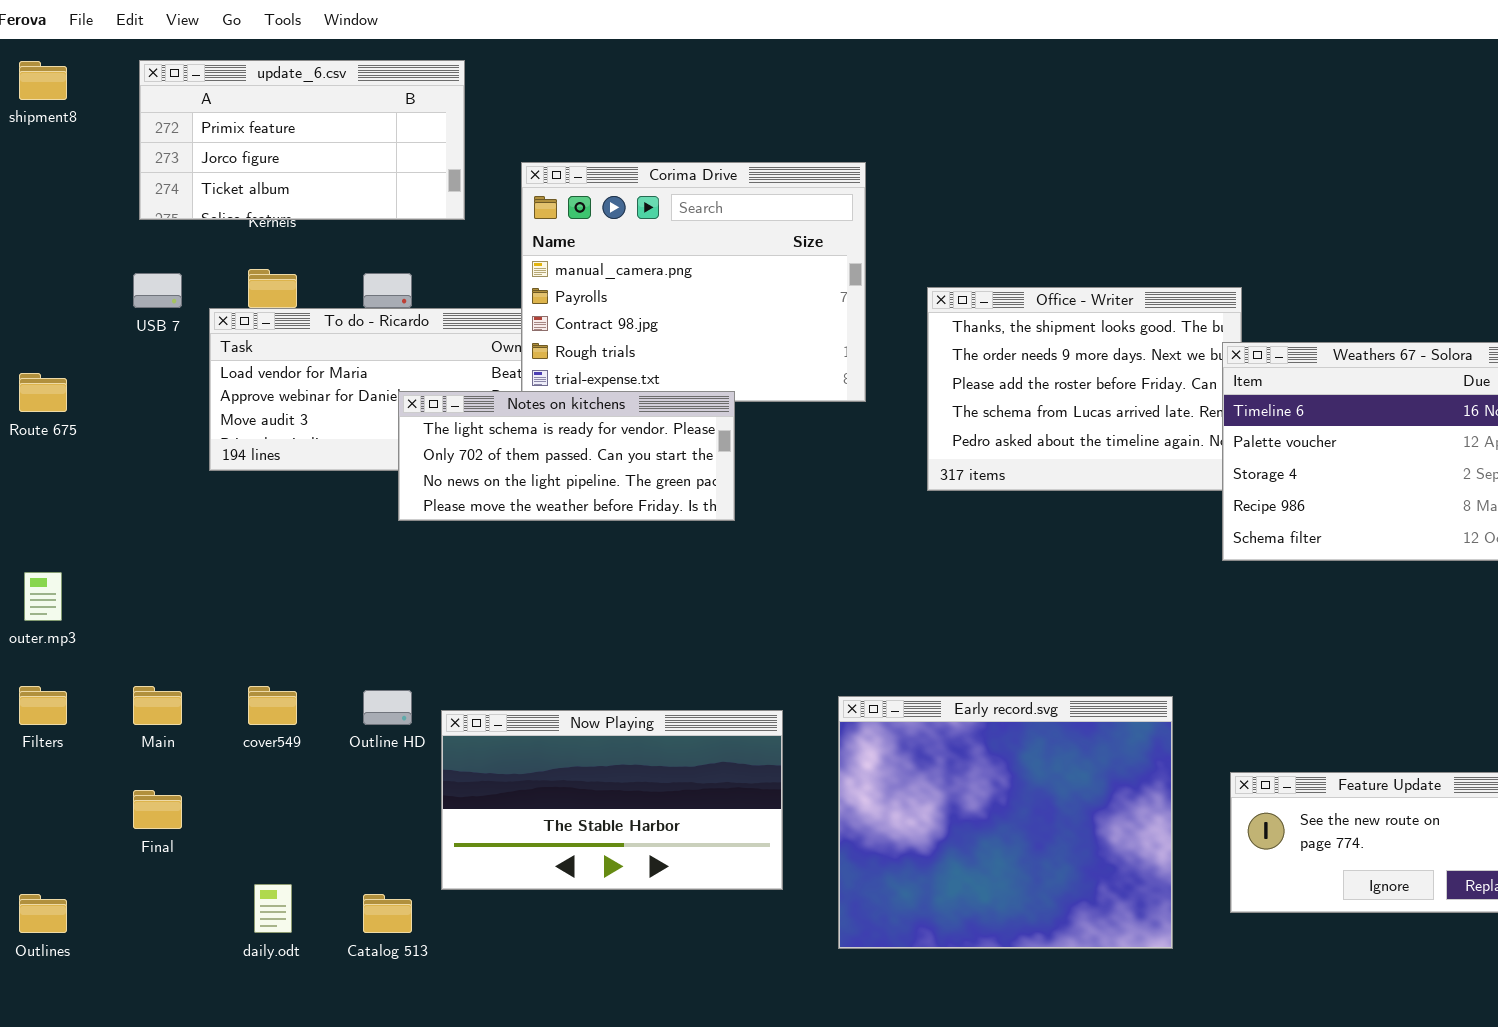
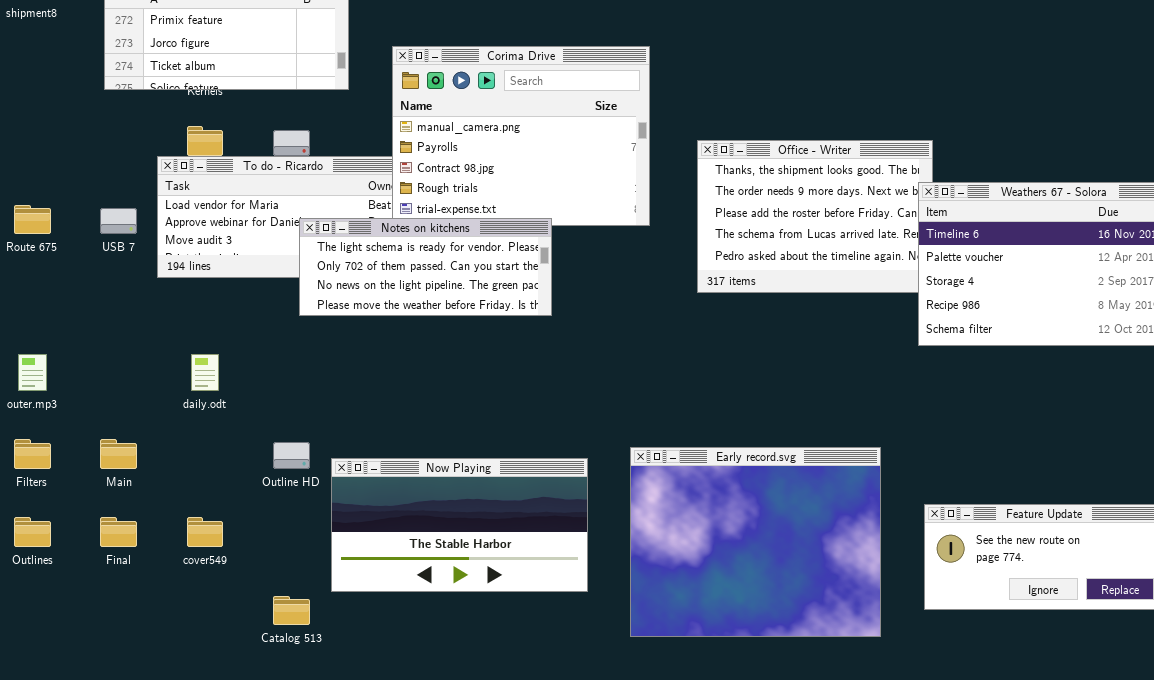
USB 7: [133,273,182,308] -> [100,208,137,234], moved
cover549: [248,686,297,725] -> [187,517,223,547], moved
daily.odt: [254,884,292,933] -> [191,354,219,391], moved
Outlines: [19,894,67,933] -> [14,517,51,547], moved

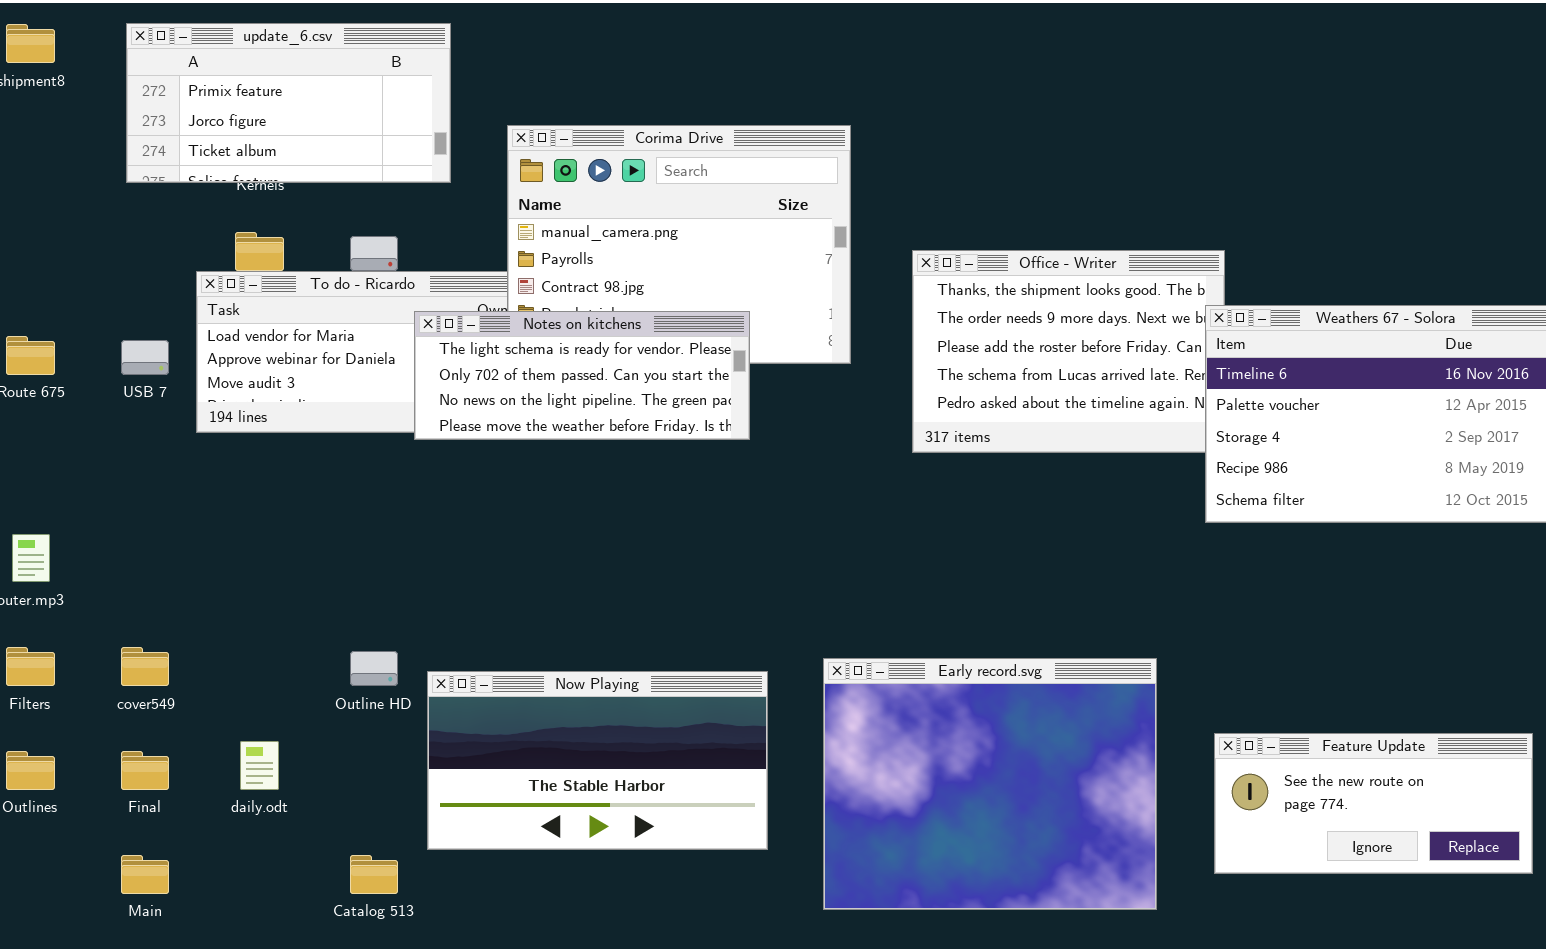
Notes on kitchens: [299,218,552,316] -> [414,311,750,440], moved
daily.odt: [191,354,219,391] -> [240,741,279,790], moved
Main: [100,439,137,469] -> [121,855,169,894], moved
cover549: [187,517,223,547] -> [121,647,169,686], moved

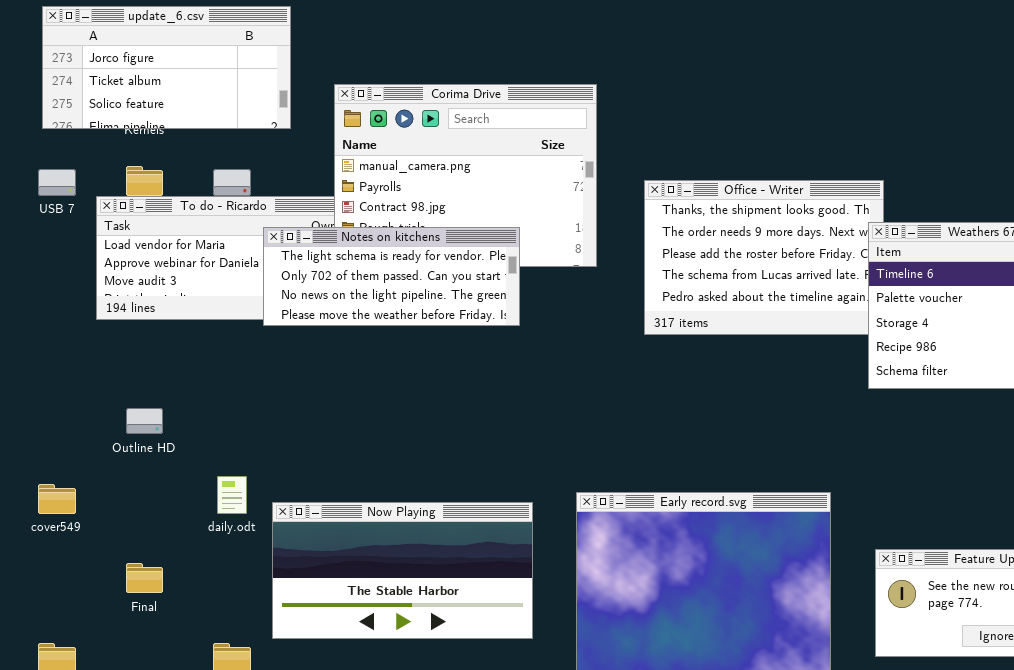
update_6.csv: [126,23,451,183] -> [42,6,291,129], scrolled down 1 row
USB 7: [121,340,169,375] -> [38,169,76,196], moved
Outline HD: [350,651,398,686] -> [126,408,163,434], moved
daily.odt: [240,741,279,790] -> [217,476,247,514], moved
Final: [121,751,169,790] -> [126,563,163,593], moved

